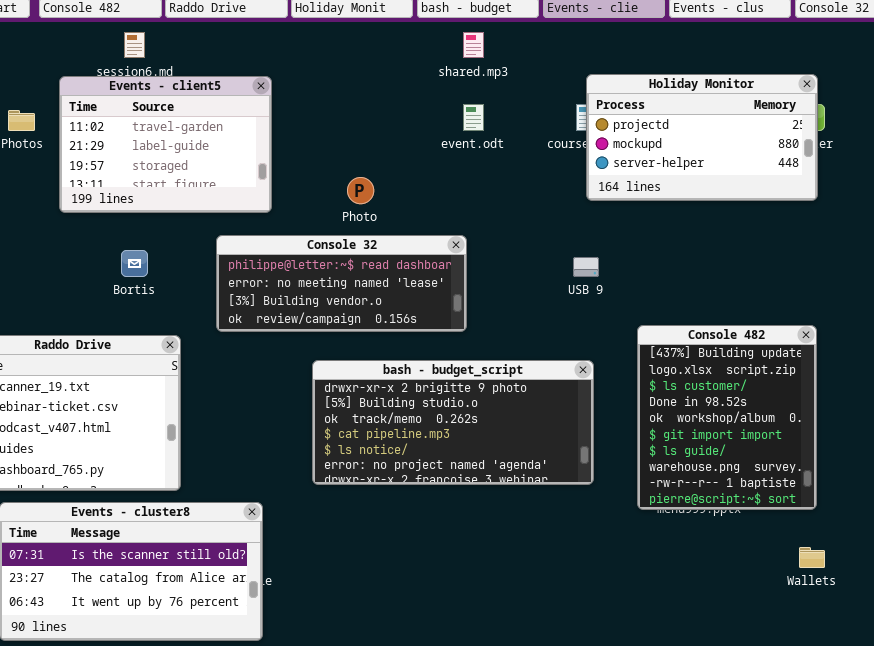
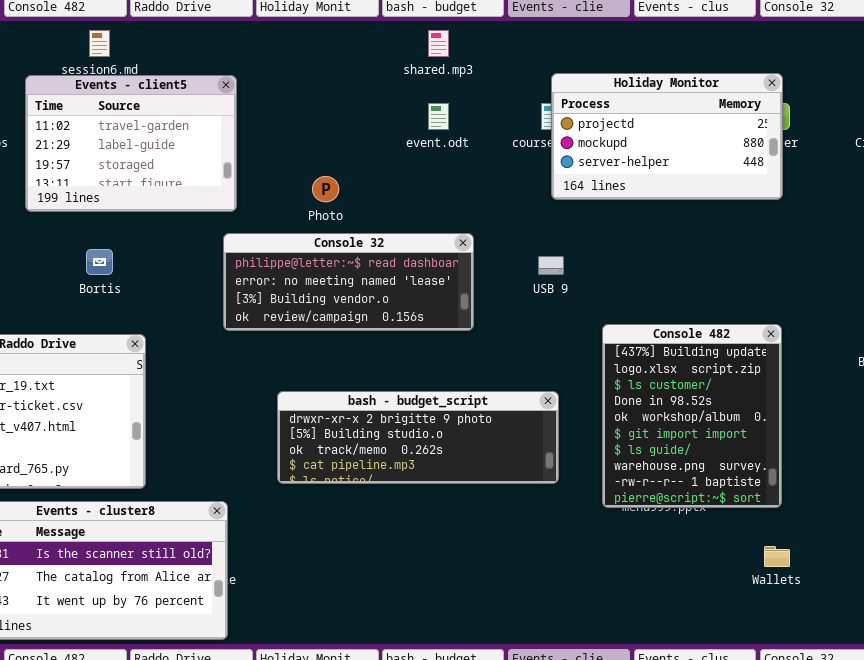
Console 32: [216,235,467,332] -> [223,233,474,331], moved
bash - budget_script: [312,360,594,485] -> [277,391,559,484], resized

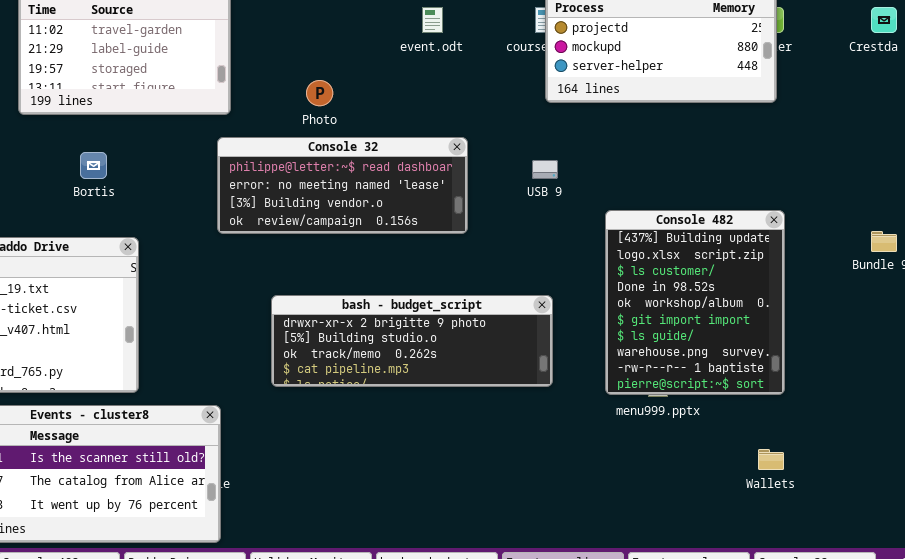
Console 482: [602,324,782,508] -> [605,210,785,395], moved

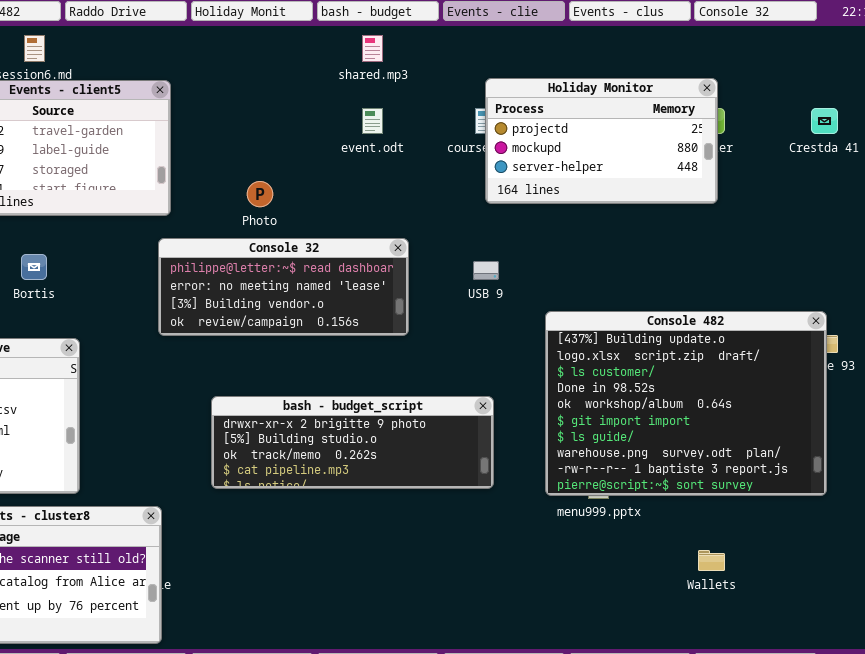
Console 482: [605,210,785,395] -> [545,311,827,496], resized

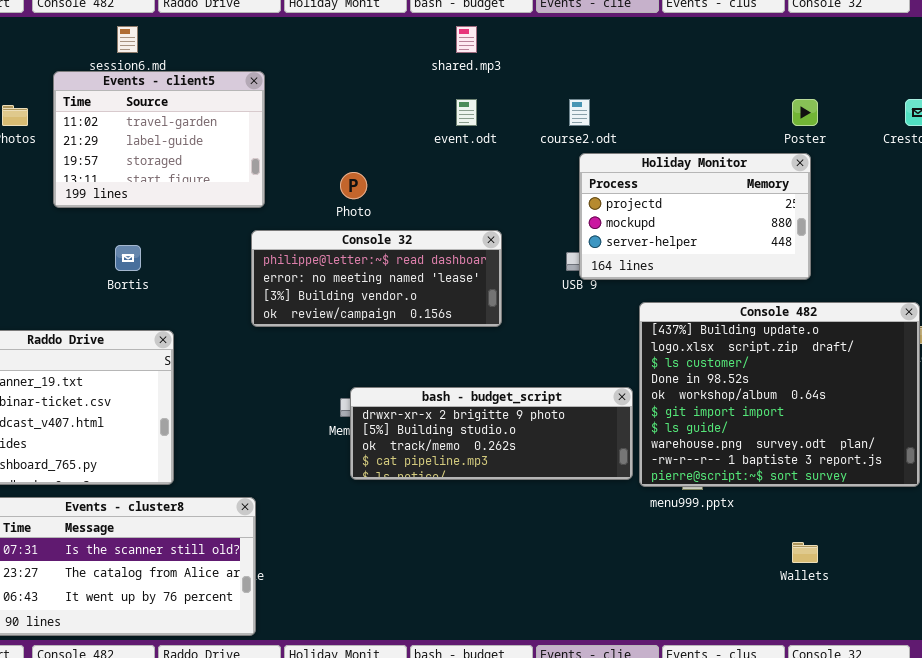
Holiday Monitor: [485,78,718,204] -> [579,153,811,280], moved
bash - budget_script: [211,396,494,489] -> [350,387,633,480], moved

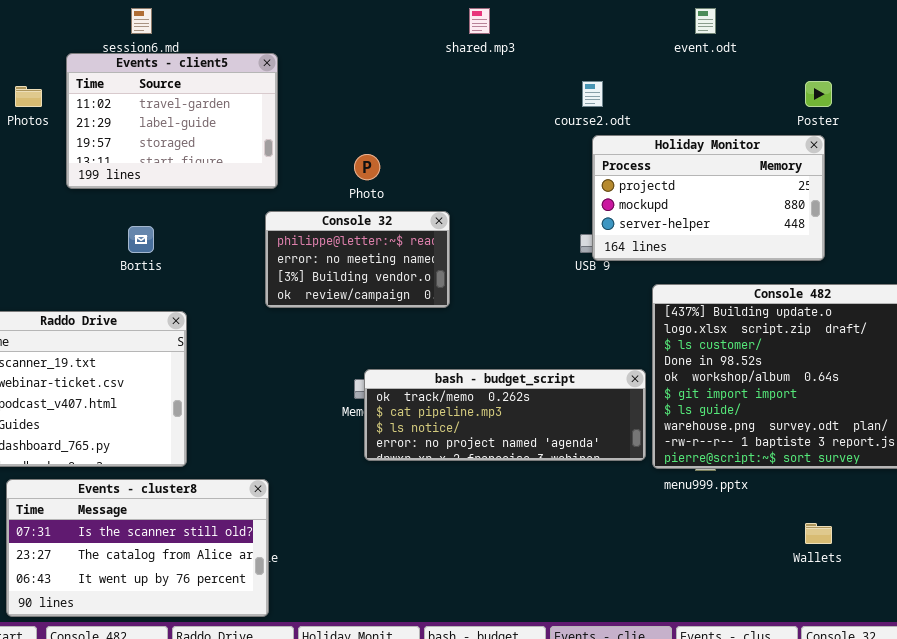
event.odt: [456,99,477,126] -> [695,8,716,34], moved
Console 32: [251,230,502,327] -> [265,211,450,308], resized
bash - budget_script: [350,387,633,480] -> [364,369,646,461], scrolled down 2 rows

